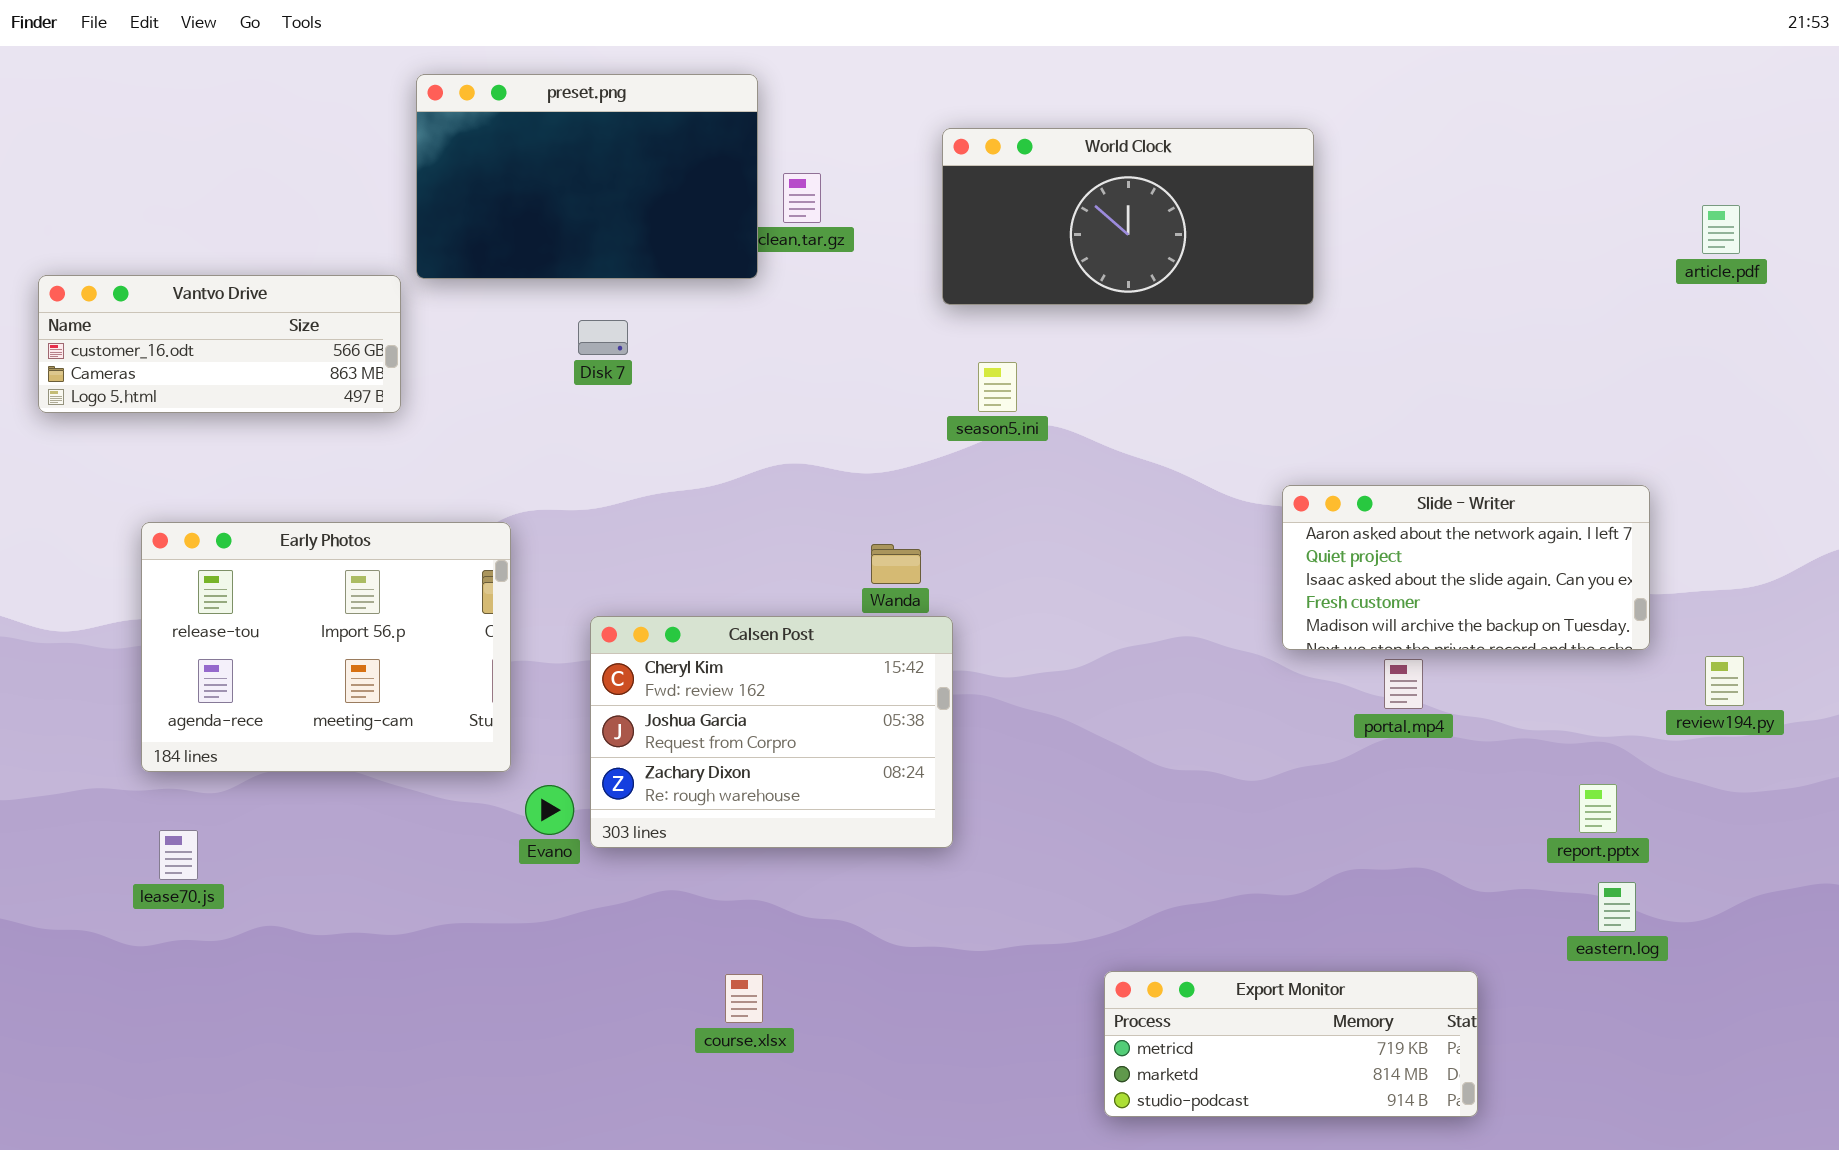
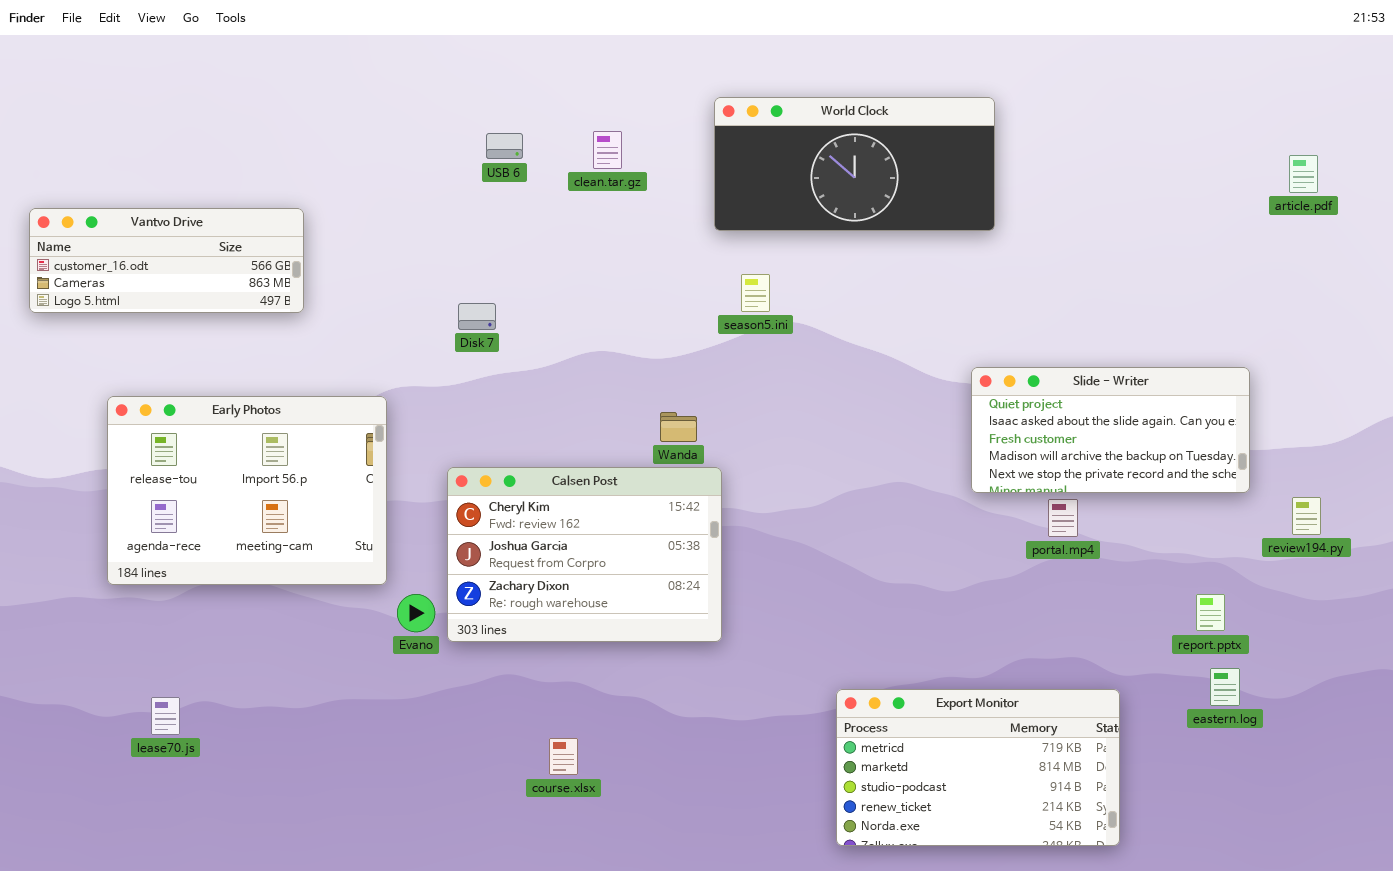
preset.png: [416,74,758,279] -> none, closed
Disk 7: [578,320,628,355] -> [458,303,496,330], moved
Slide - Writer: [1282,485,1650,650] -> [971,367,1250,493], scrolled down 1 row
lease70.js: [159,830,198,880] -> [151,697,180,735], moved
Export Monitor: [1104,971,1478,1117] -> [836,689,1120,846], resized

